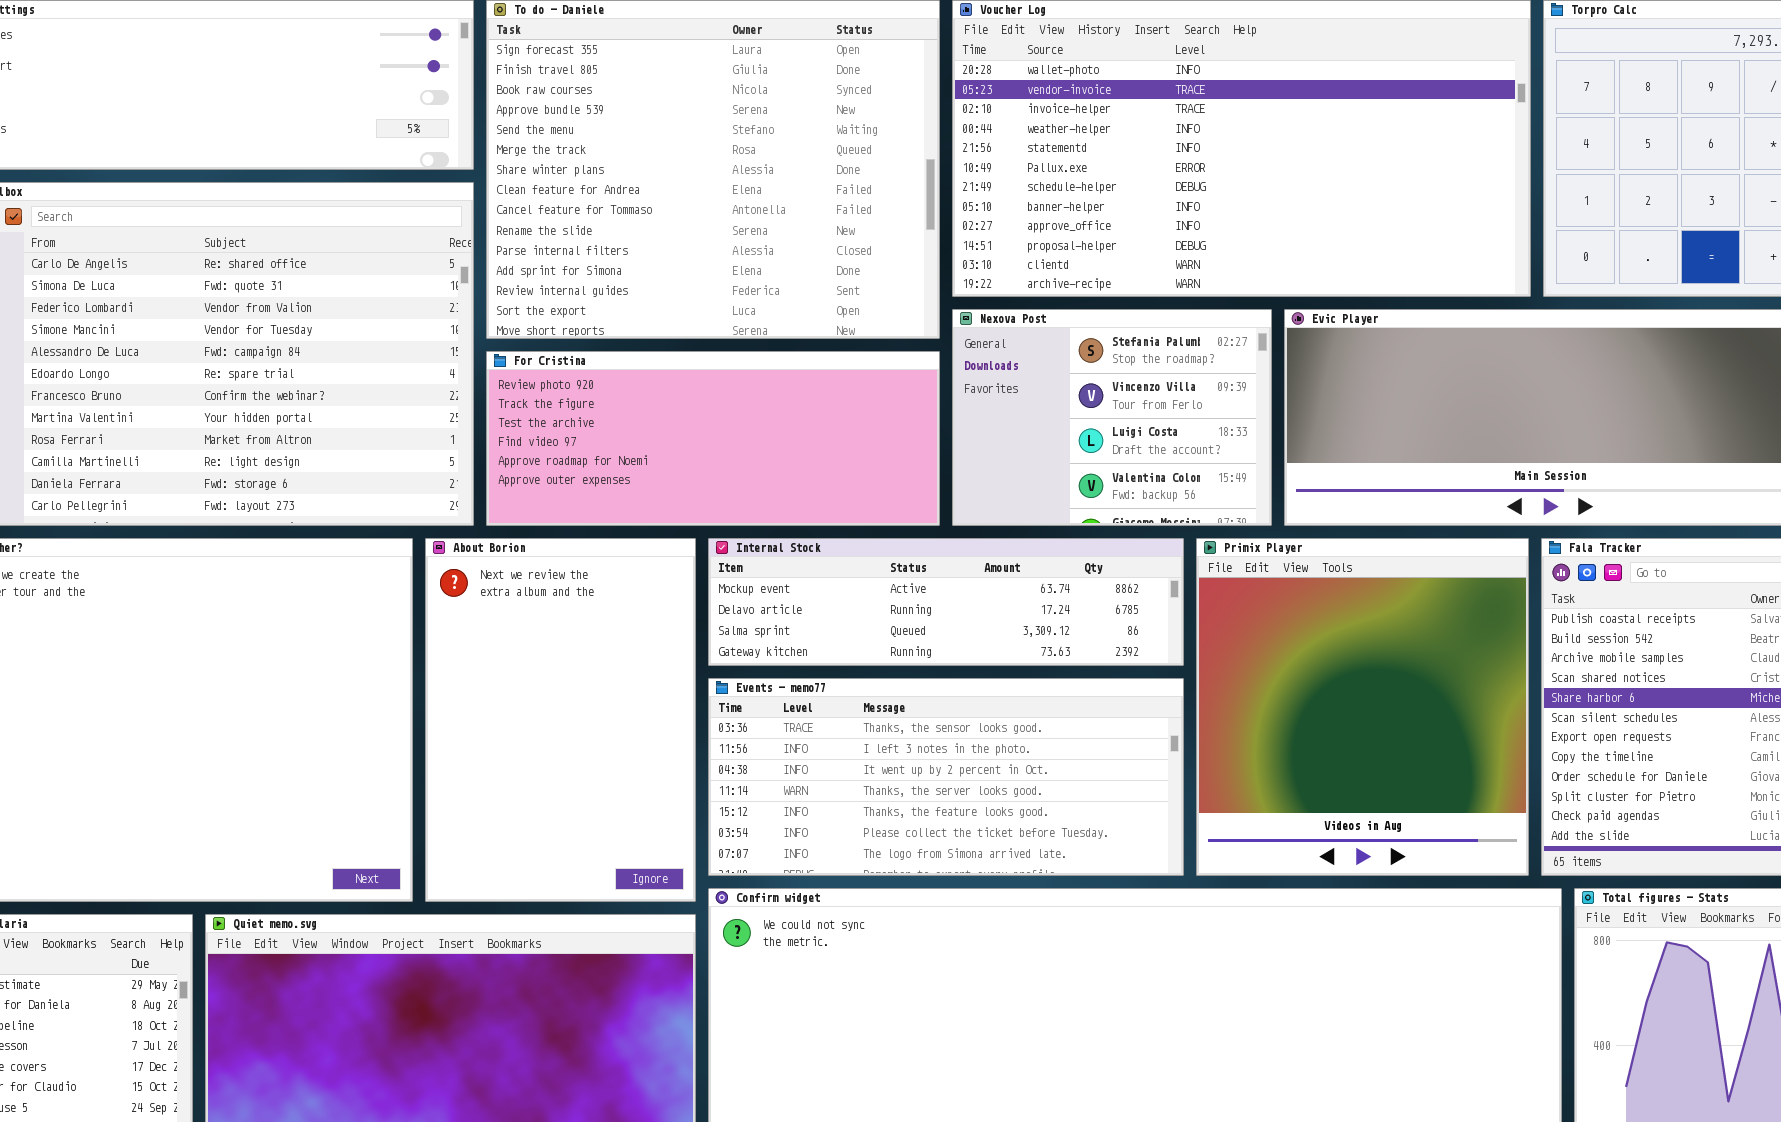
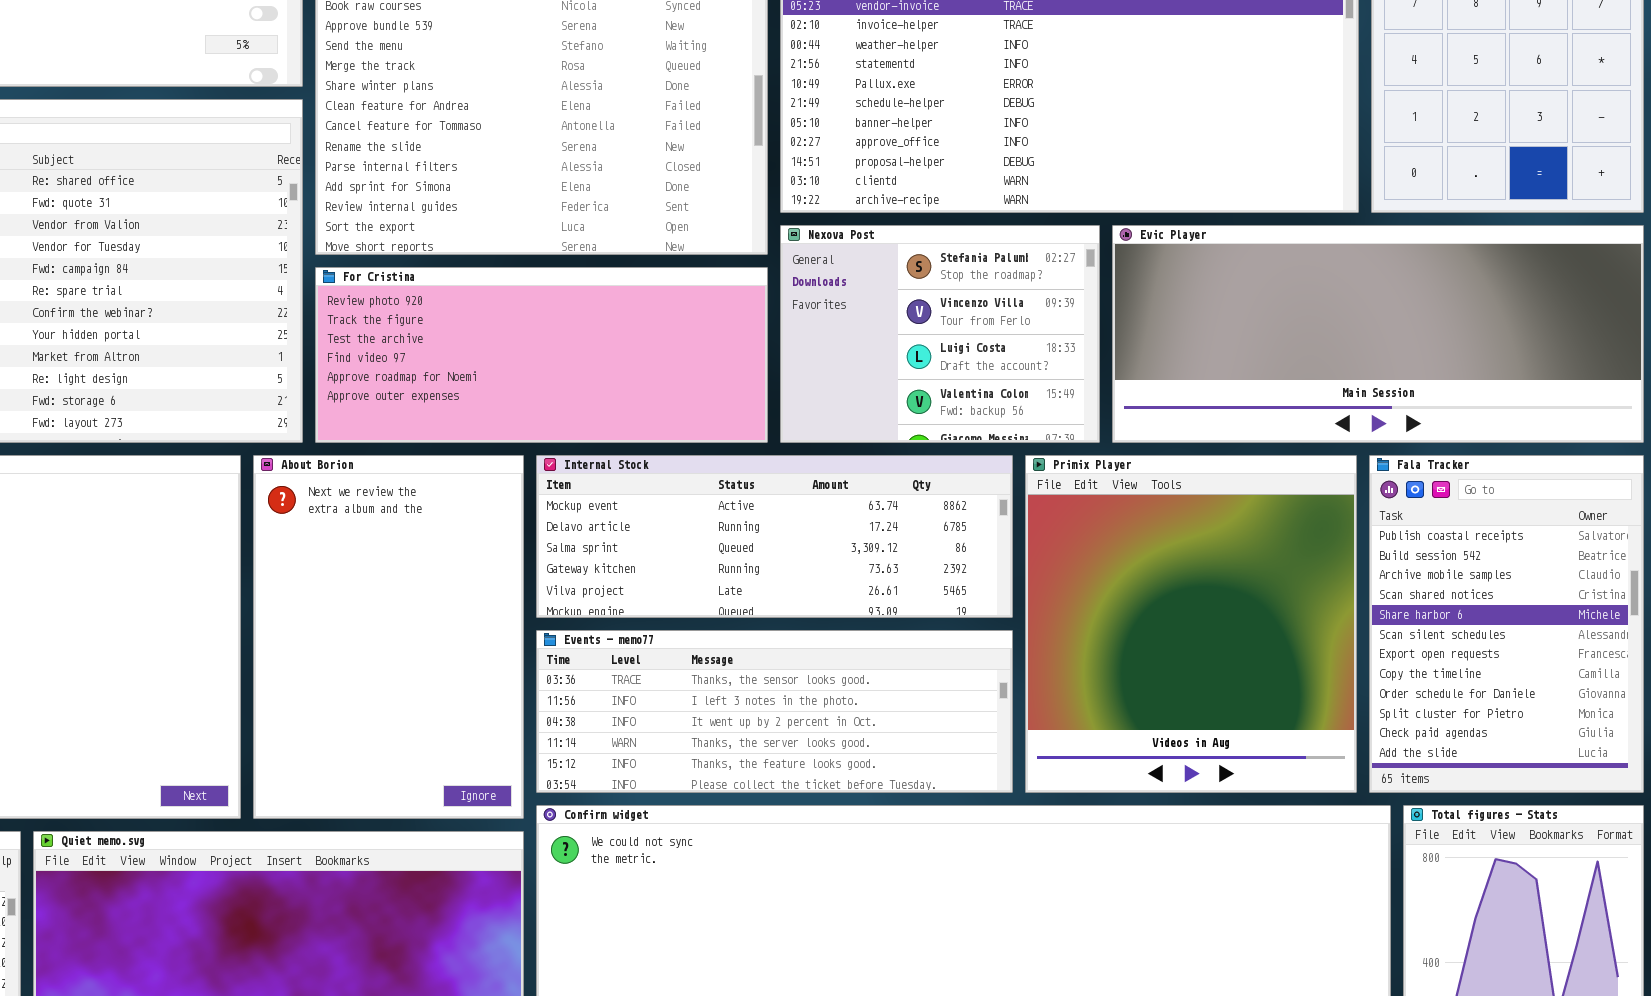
Internal Stock: [708,538,1184,666] -> [536,455,1013,618], resized
Events - memo77: [708,678,1184,876] -> [536,630,1013,793], resized

